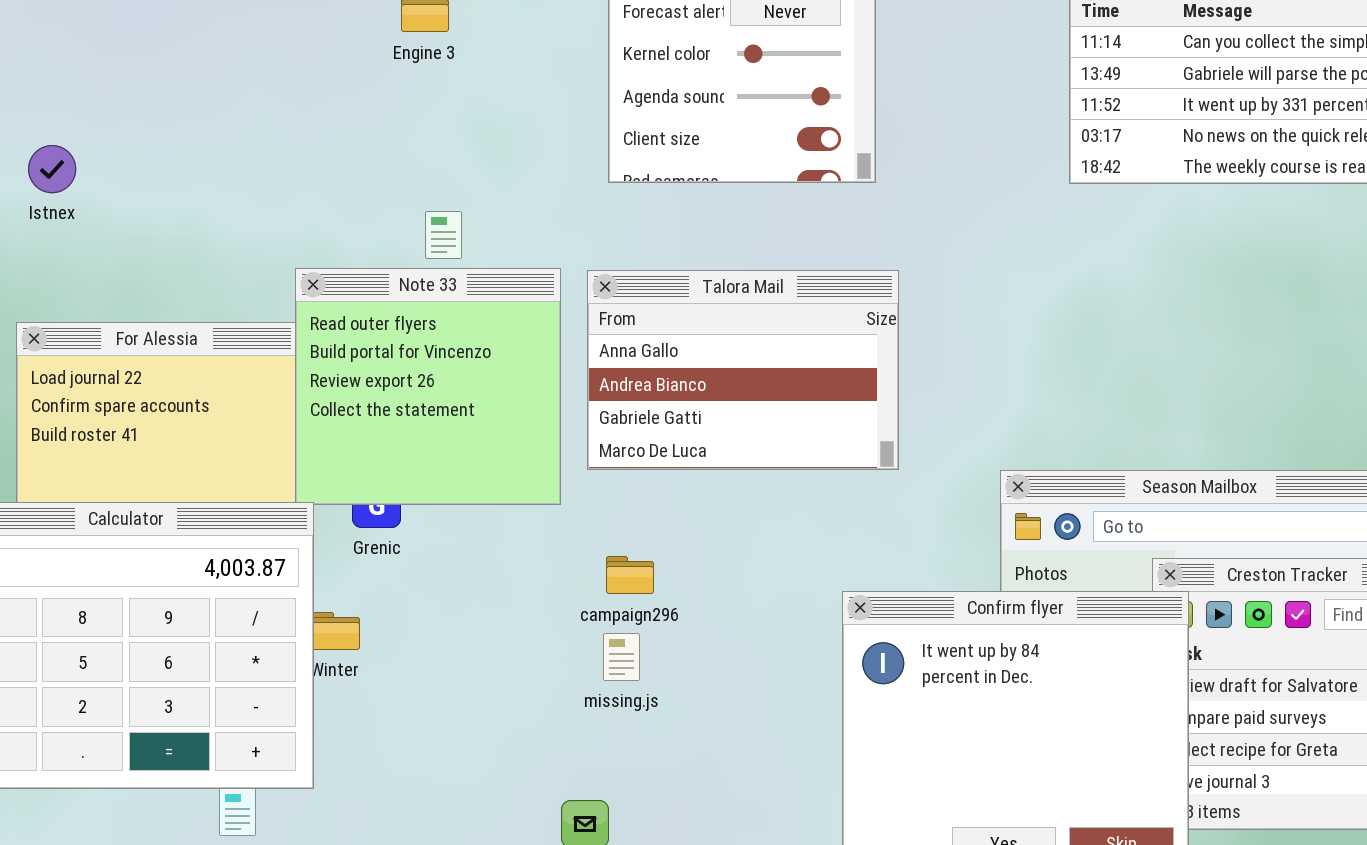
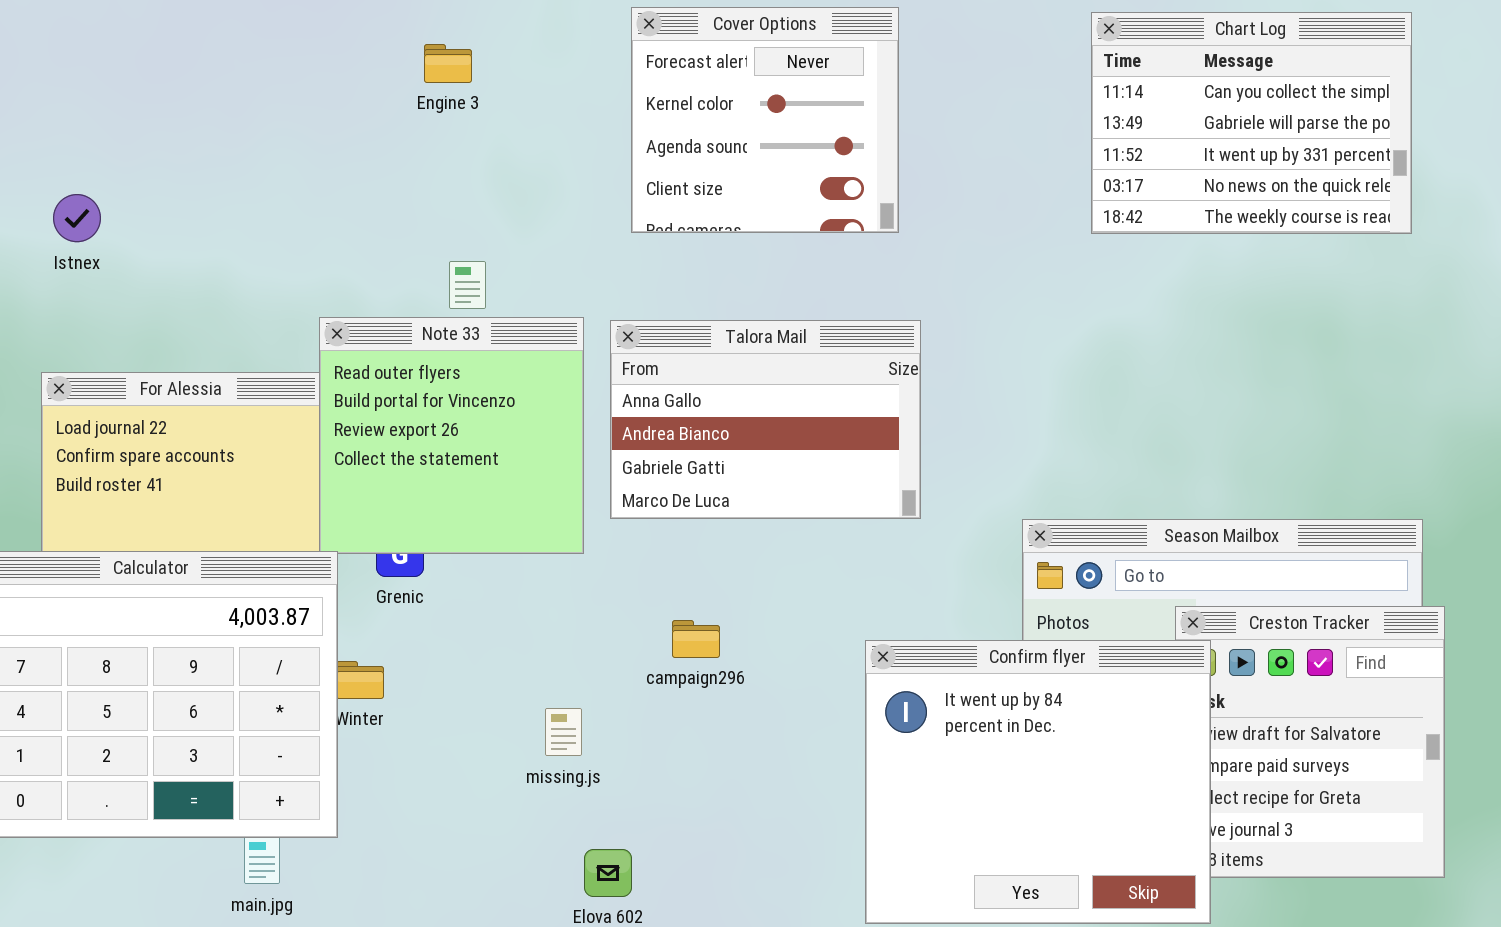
campaign296: [606,556,654,594] -> [672,620,720,658], moved
missing.js: [603,633,640,681] -> [545,708,582,756], moved

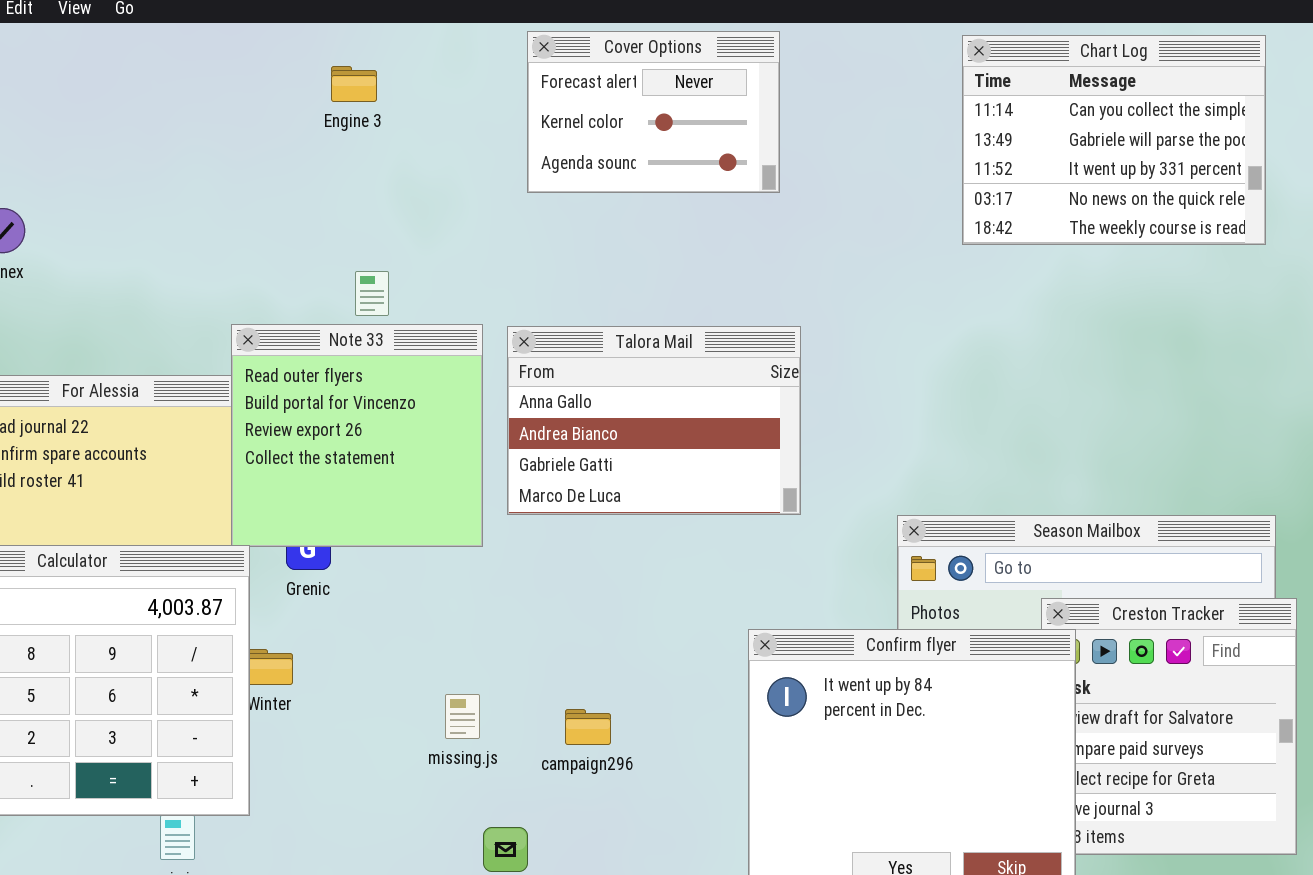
Cover Options: [631,7,899,233] -> [527,31,780,193], resized
campaign296: [672,620,720,658] -> [565,709,611,745], moved

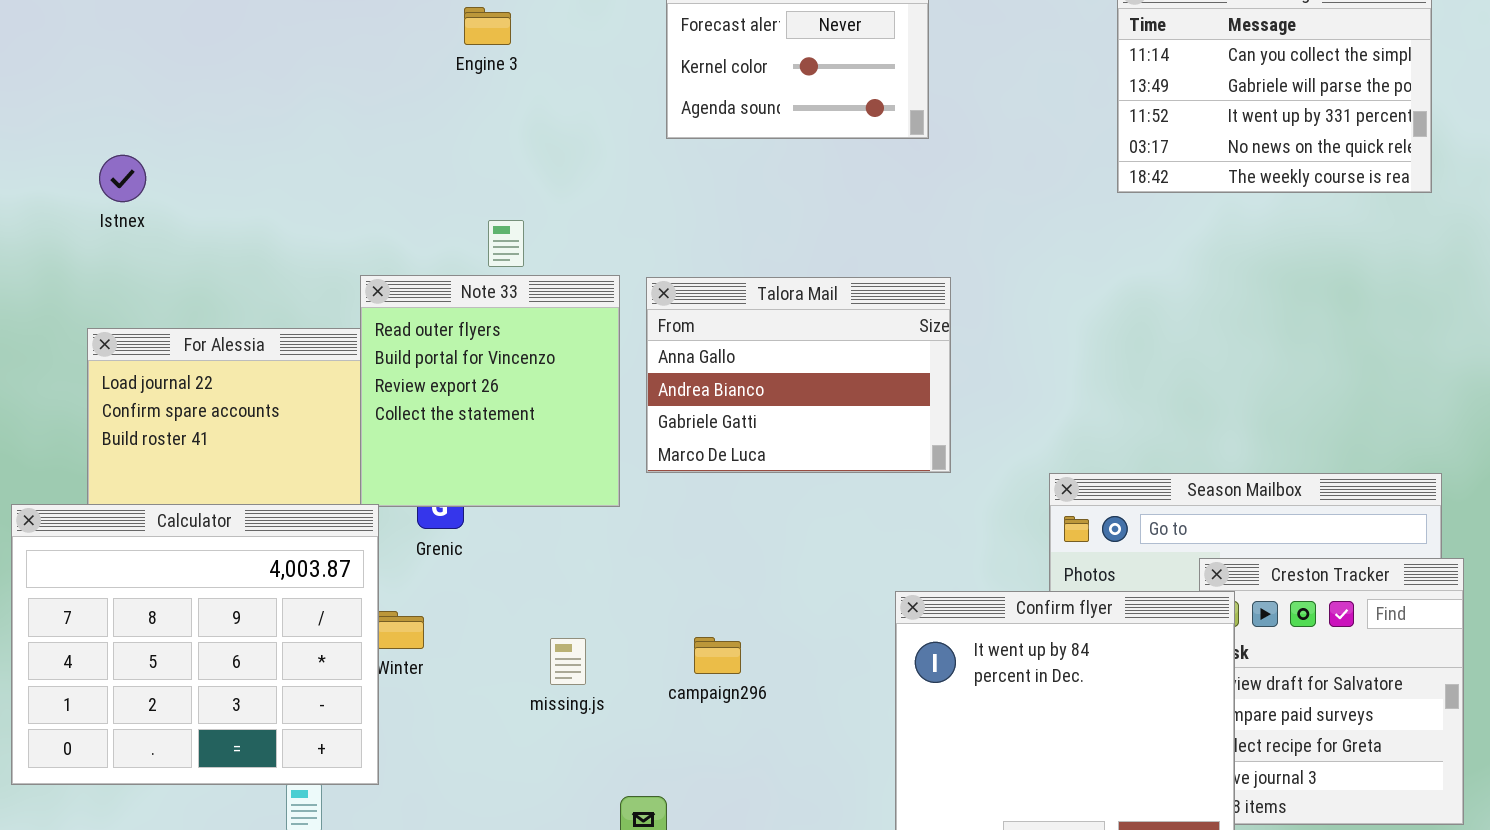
missing.js: [445,694,480,739] -> [550,638,586,685], moved
campaign296: [565,709,611,745] -> [694,637,741,674], moved

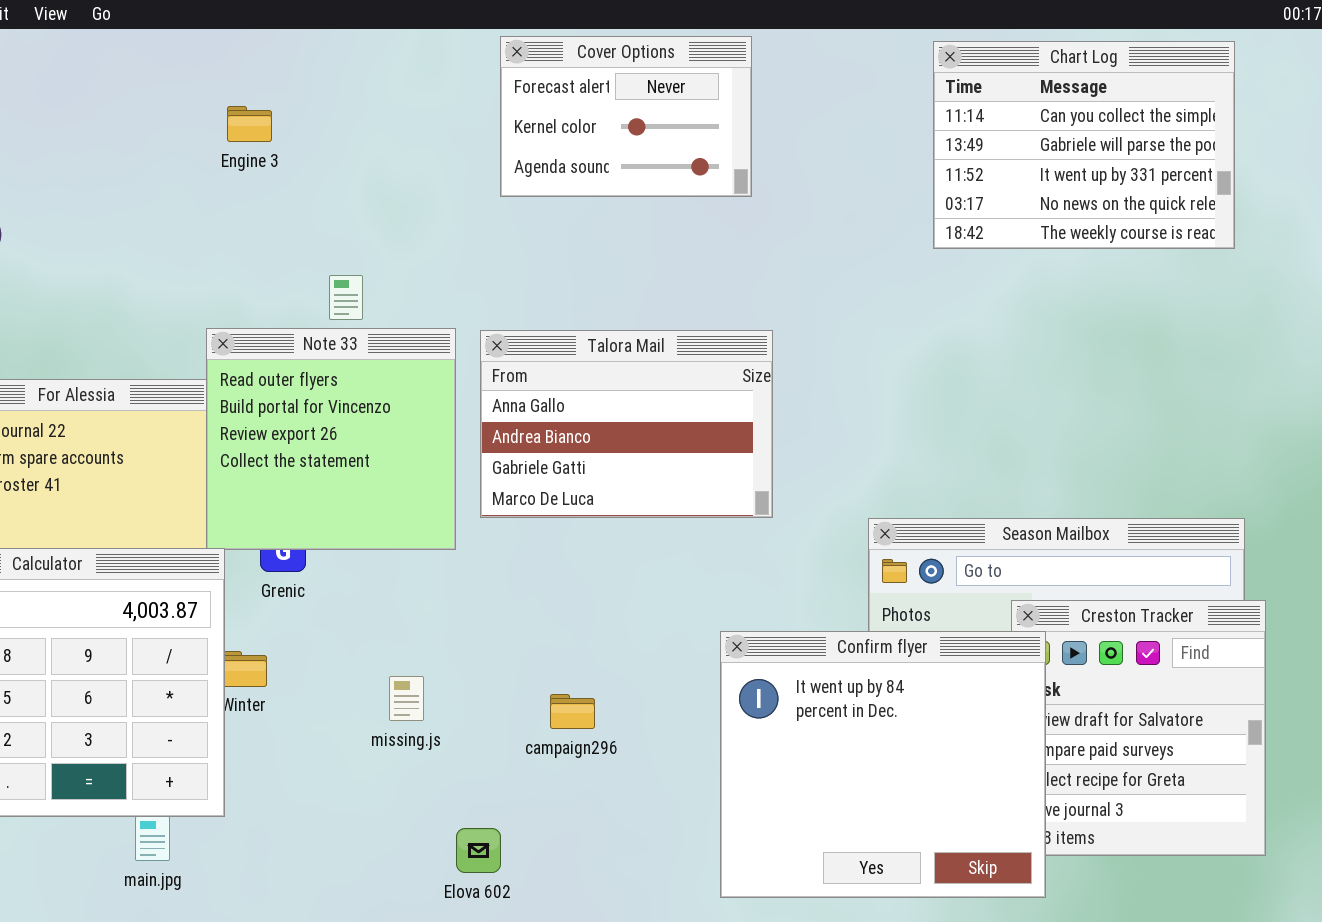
Engine 3: [464,7,511,45] -> [227,106,272,142], moved
campaign296: [694,637,741,674] -> [550,694,595,729], moved

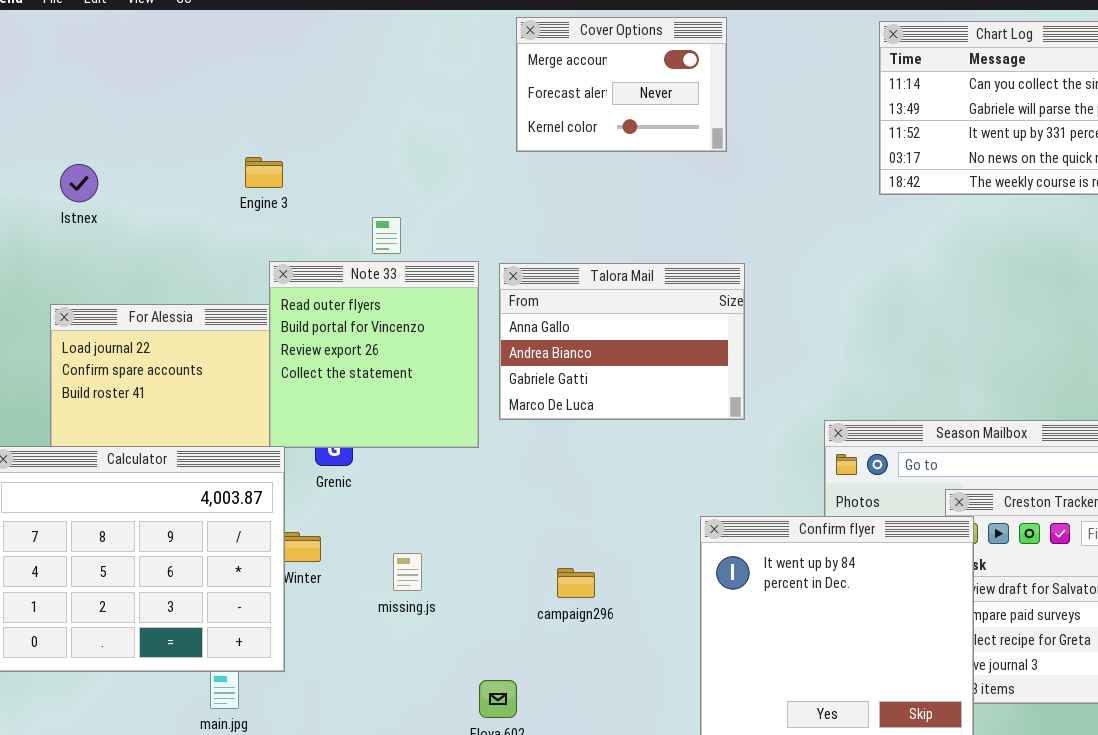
Cover Options: [500,36,752,197] -> [516,17,727,152], scrolled up 1 row
Engine 3: [227,106,272,142] -> [245,157,283,188], moved
missing.js: [389,676,424,721] -> [393,553,422,591], moved

